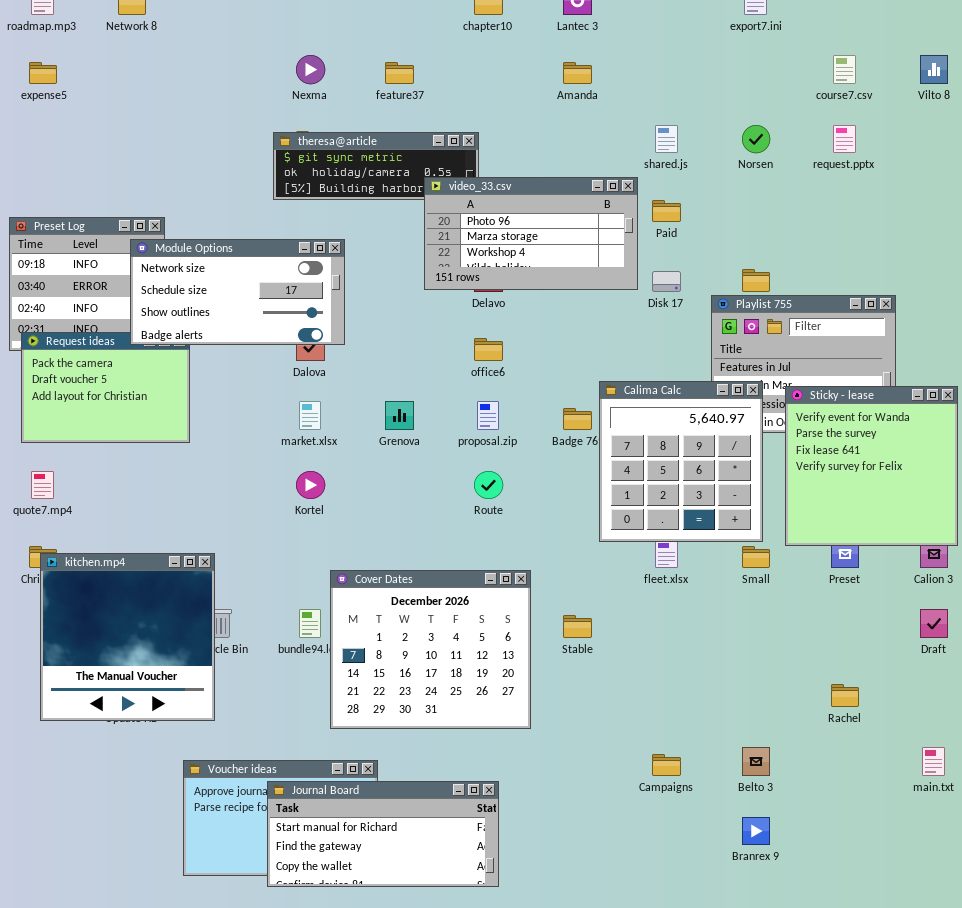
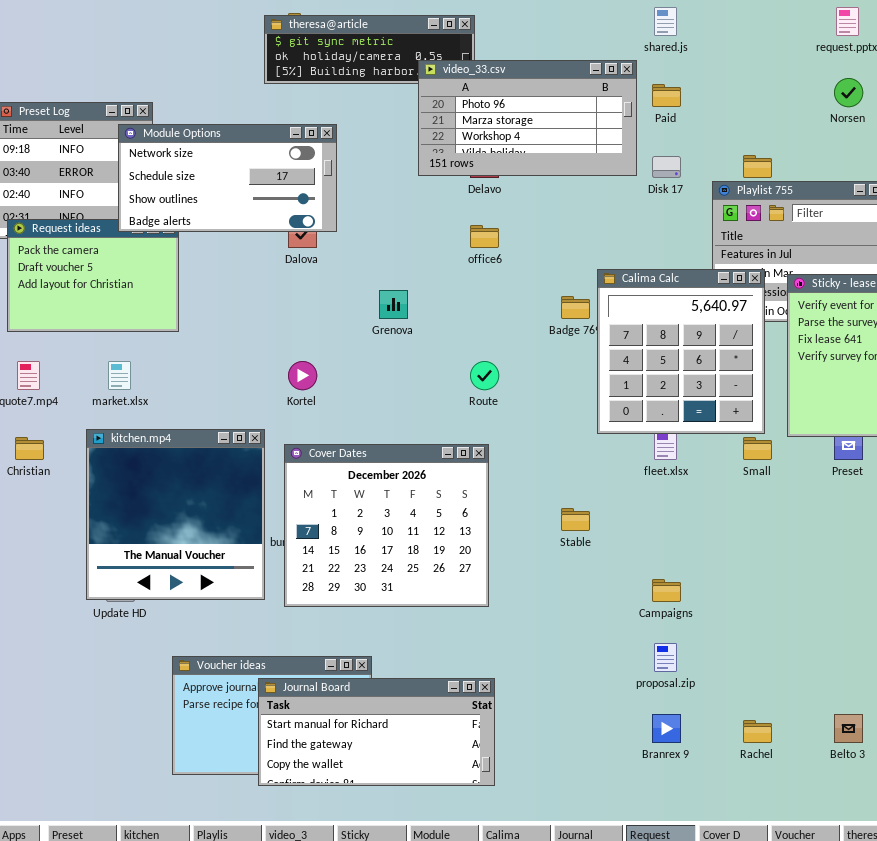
Norsen: [742,125,770,153] -> [834,78,863,107], moved
market.xlsx: [299,401,321,430] -> [108,361,131,390], moved
proposal.zip: [477,401,499,430] -> [654,643,677,672], moved
kitchen.mp4: [40,553,215,721] -> [86,429,265,600], moved
Cover Dates: [330,570,531,729] -> [284,444,489,607], moved
Rachel: [831,684,859,707] -> [743,720,772,743], moved
Belto 3: [742,747,770,776] -> [834,714,863,743], moved
Campaigns: [652,754,681,776] -> [652,579,681,602], moved
Branrex 9: [742,817,770,845] -> [652,714,681,743], moved

